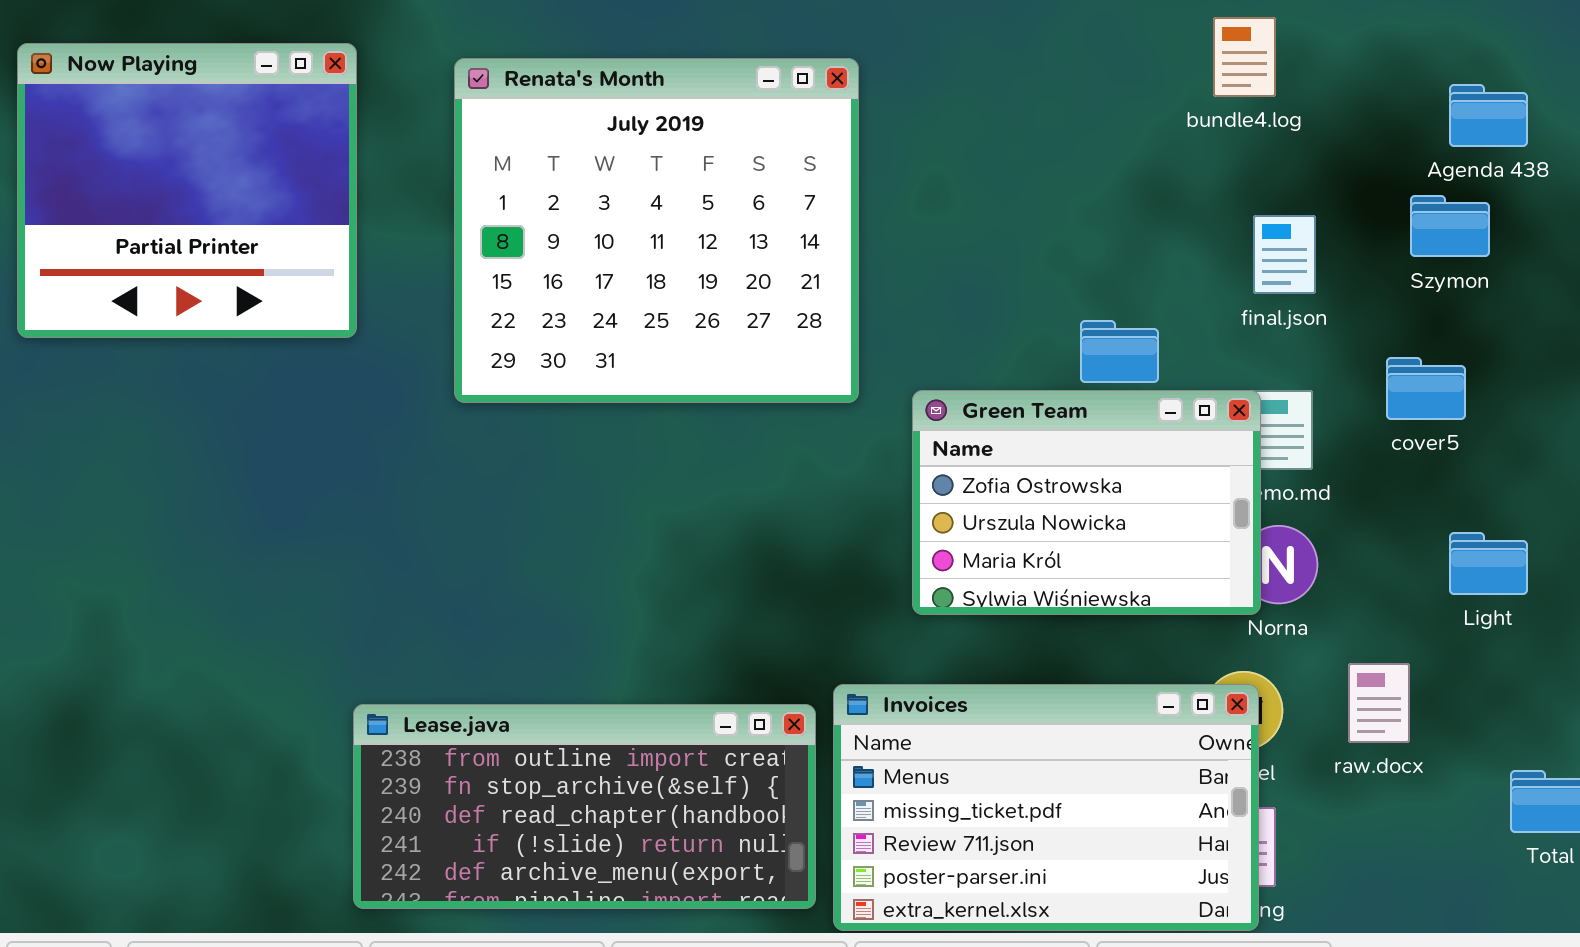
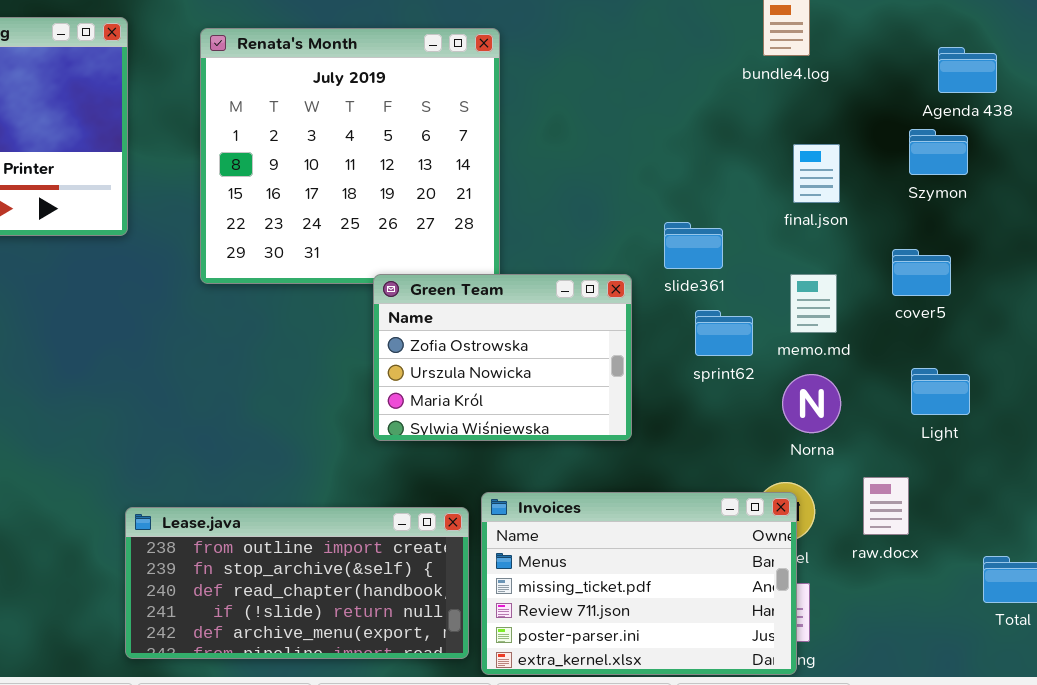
Green Team: [912,390,1261,615] -> [373,274,632,441], moved
Light: [1449,532,1528,595] -> [911,368,970,415], moved

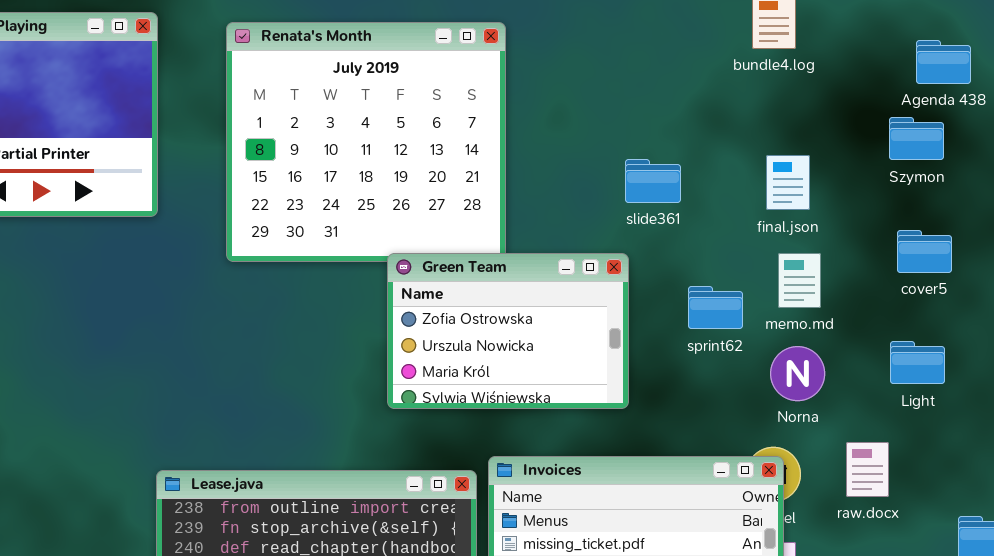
final.json: [793,144,840,203] -> [766,155,810,210], moved
slide361: [664,222,723,269] -> [625,159,681,203], moved
cover5: [892,249,951,296] -> [897,230,952,273], moved

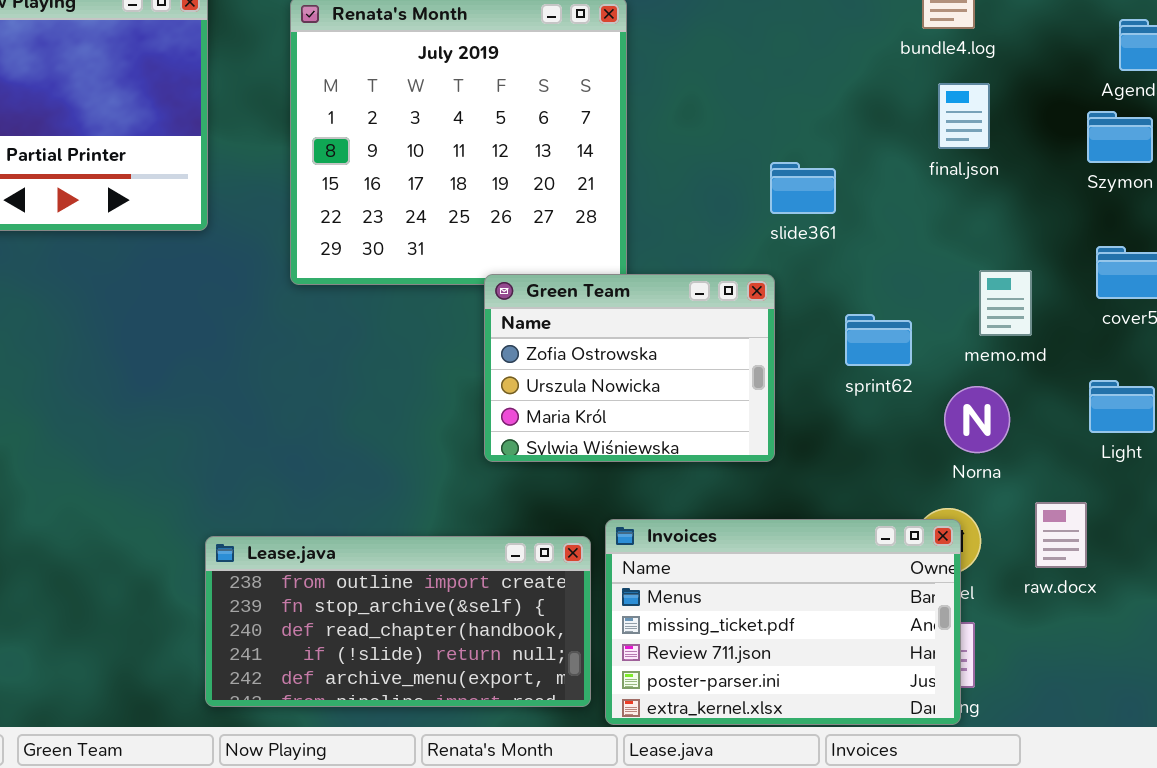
final.json: [766,155,810,210] -> [938,83,990,149], moved
memo.md: [778,253,821,308] -> [979,270,1032,336], moved

